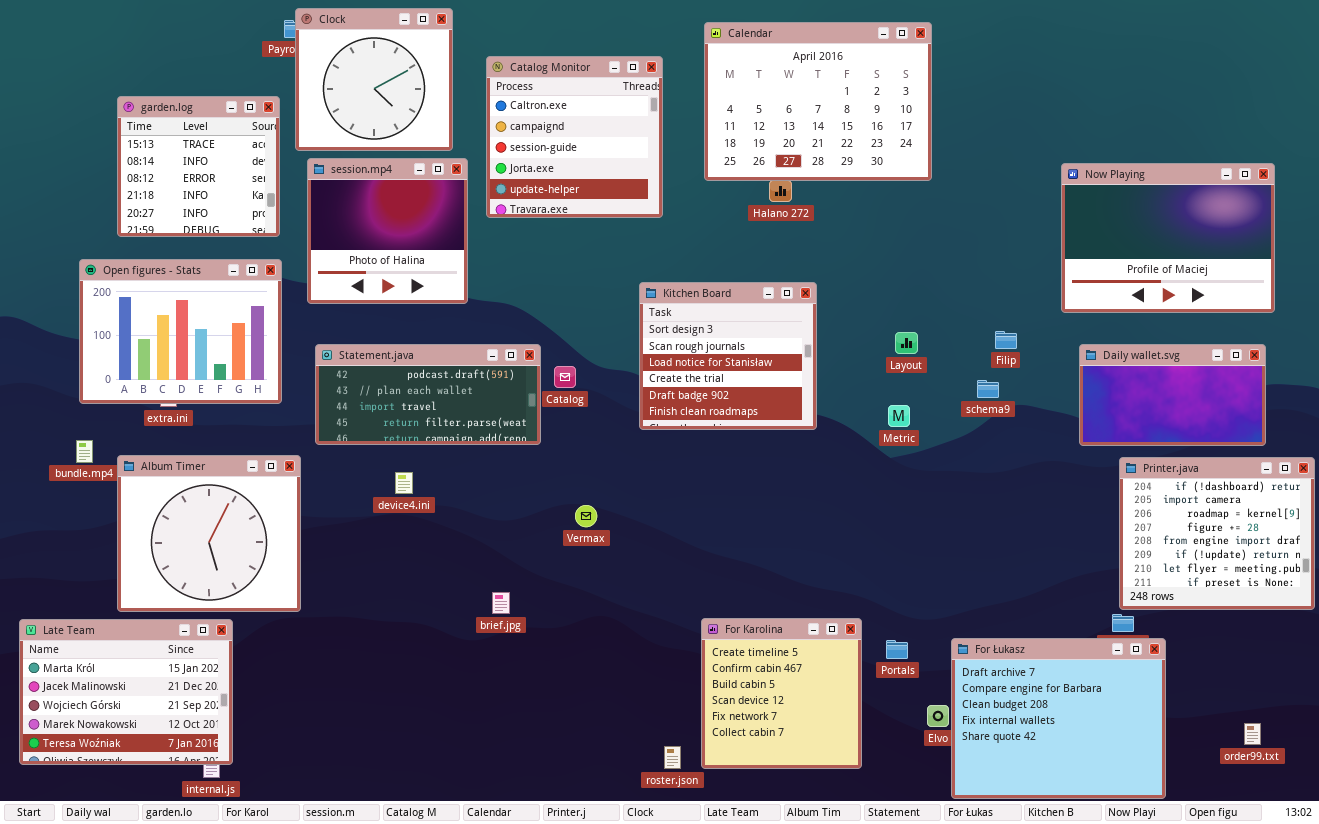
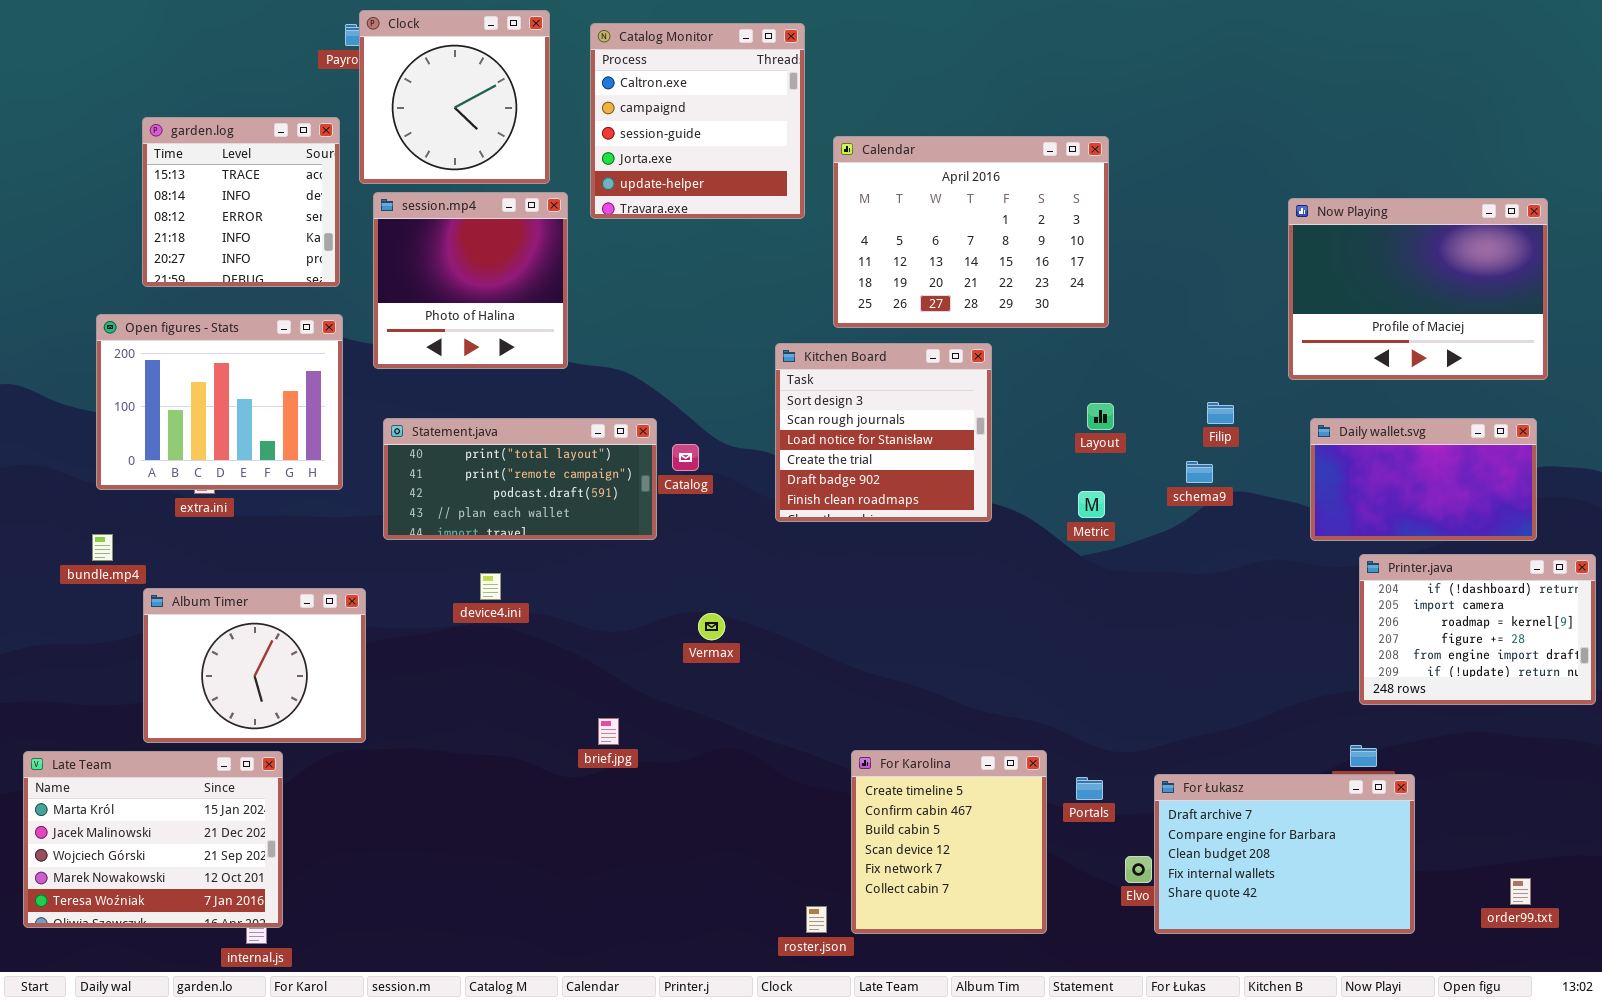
Calendar: [704,22,932,181] -> [833,136,1109,328], moved
Catalog Monitor: [486,56,663,218] -> [590,23,805,219], moved
Statement.java: [315,344,541,445] -> [383,418,657,540], scrolled up 2 rows
Album Timer: [117,455,301,612] -> [143,588,366,743], resized
Printer.java: [1119,457,1315,610] -> [1359,554,1596,705], resized
For Łukasz: [951,638,1166,799] -> [1154,774,1415,934], resized

